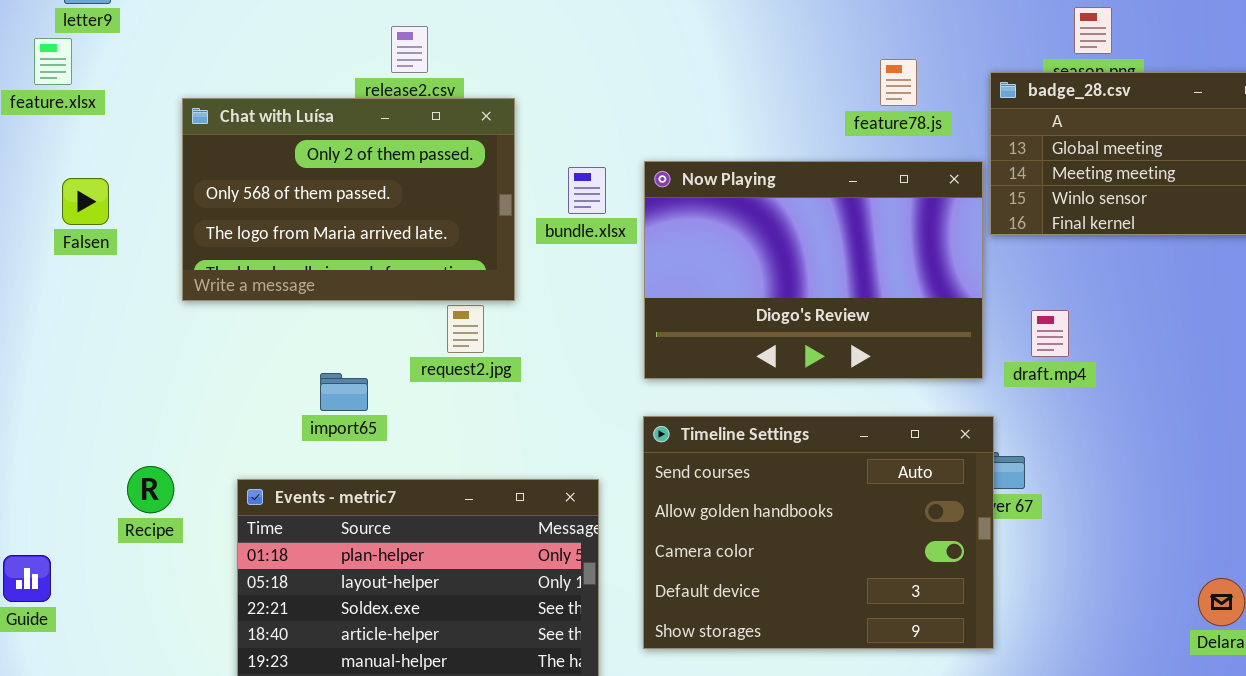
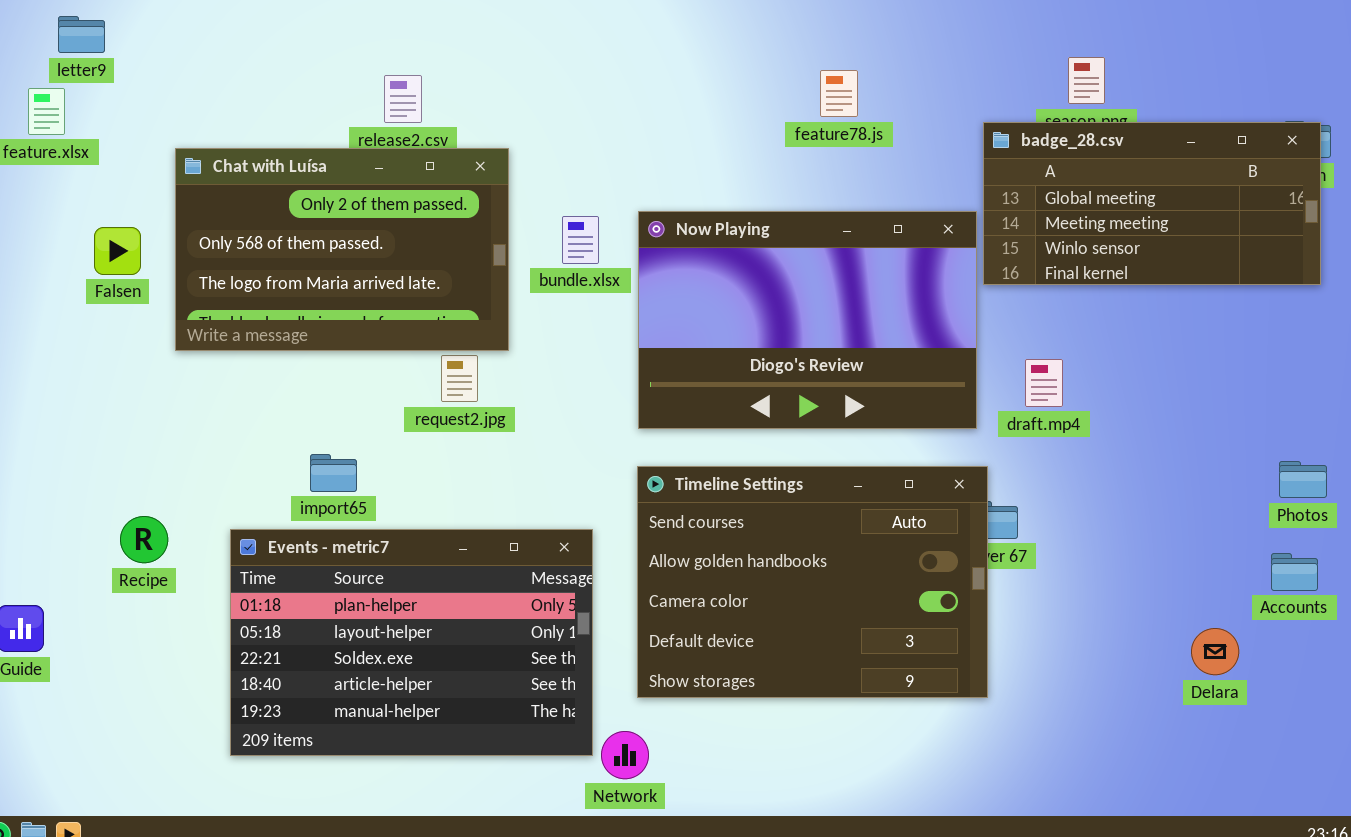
feature78.js: [880,59,917,106] -> [820,70,858,117], moved
Falsen: [62,178,109,225] -> [94,227,141,275], moved
import65: [320,373,368,411] -> [310,454,357,492], moved

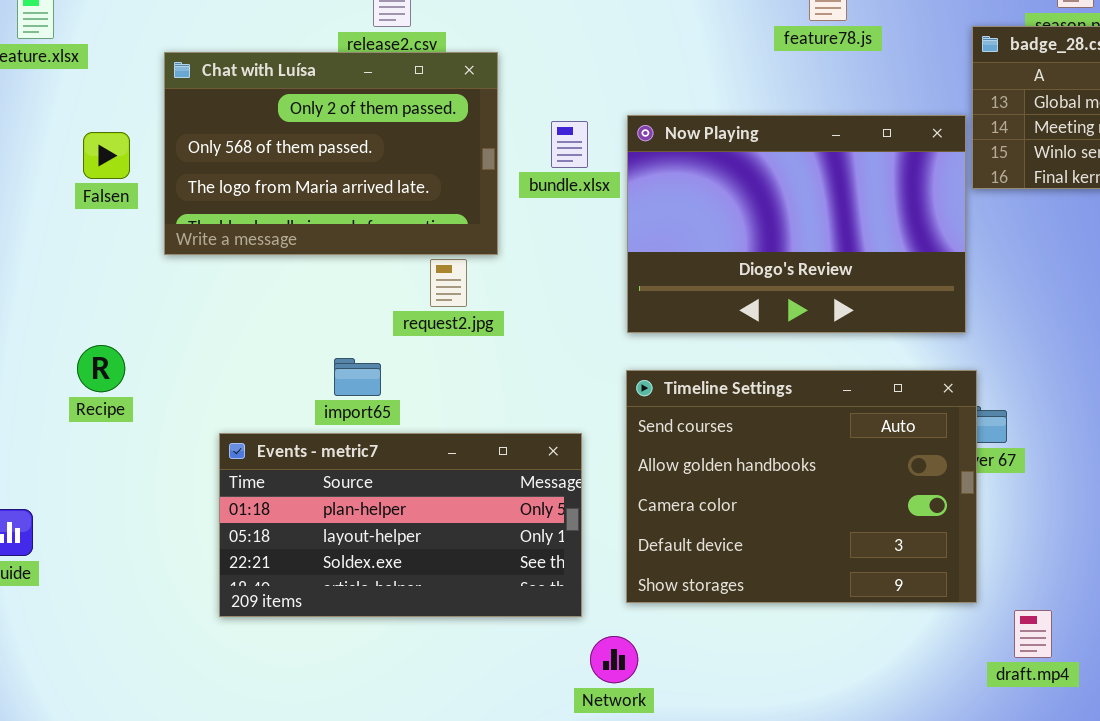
draft.mp4: [1025,359,1063,407] -> [1014,610,1052,658], moved
import65: [310,454,357,492] -> [334,358,381,396], moved
Recipe: [120,516,168,563] -> [77,345,125,392], moved
Events - metric7: [230,529,593,756] -> [219,433,582,617], resized

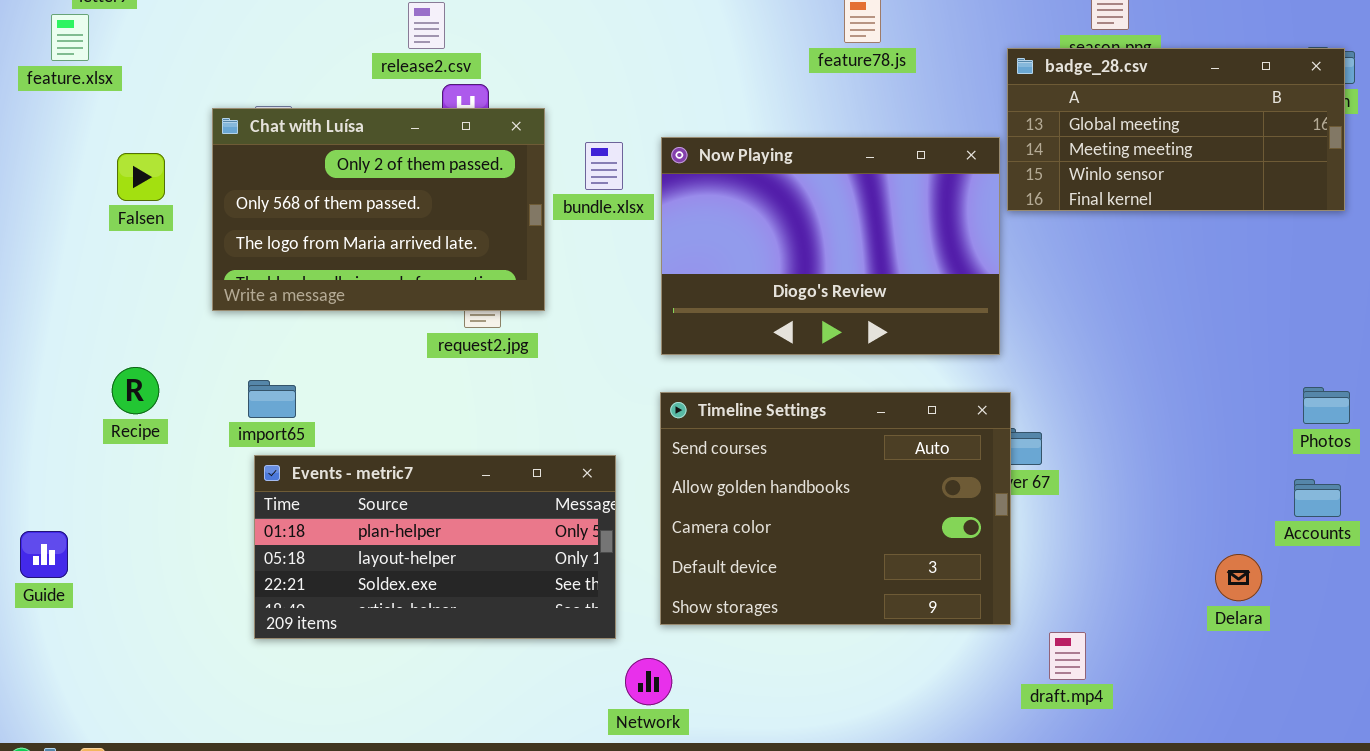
Chat with Luísa: [164,52,498,255] -> [212,108,545,311], moved
import65: [334,358,381,396] -> [248,380,296,418], moved

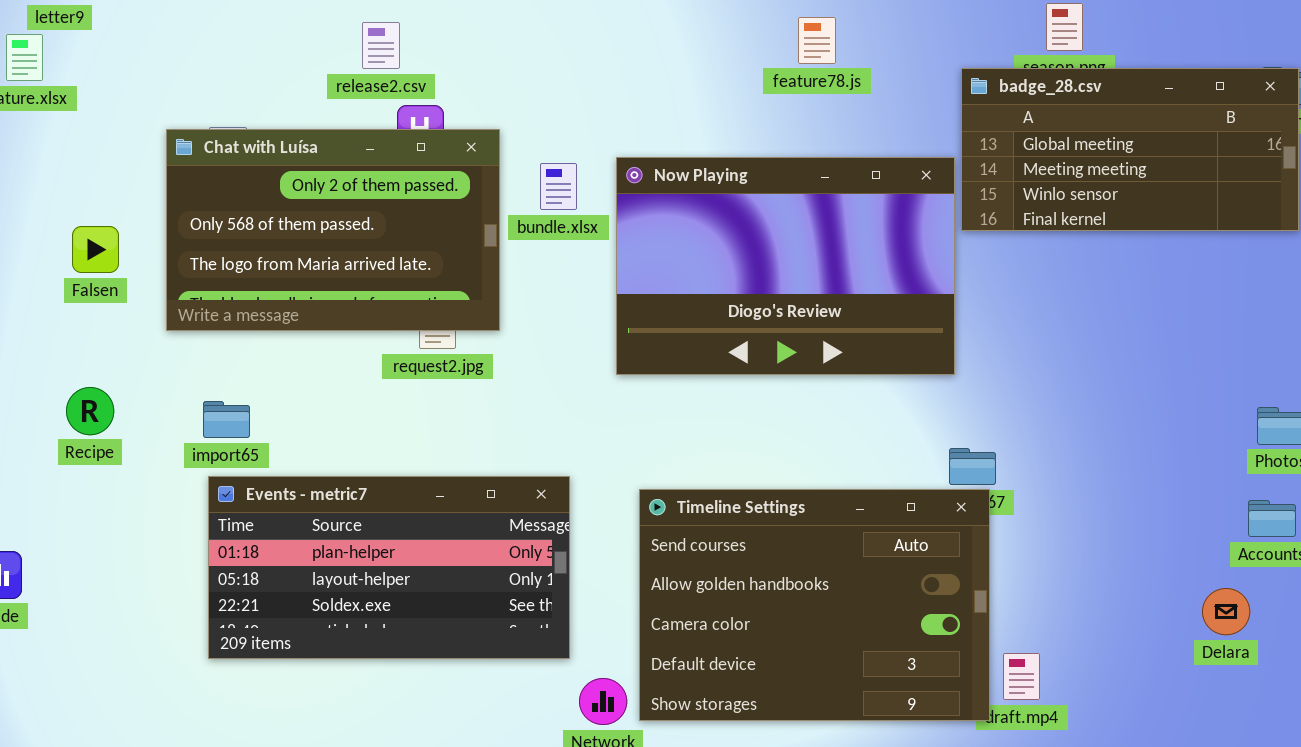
Falsen: [117,153,165,201] -> [72,226,119,273], moved
Timeline Settings: [660,392,1011,625] -> [639,489,990,721], moved
Delara: [1215,554,1262,601] -> [1202,588,1250,635], moved

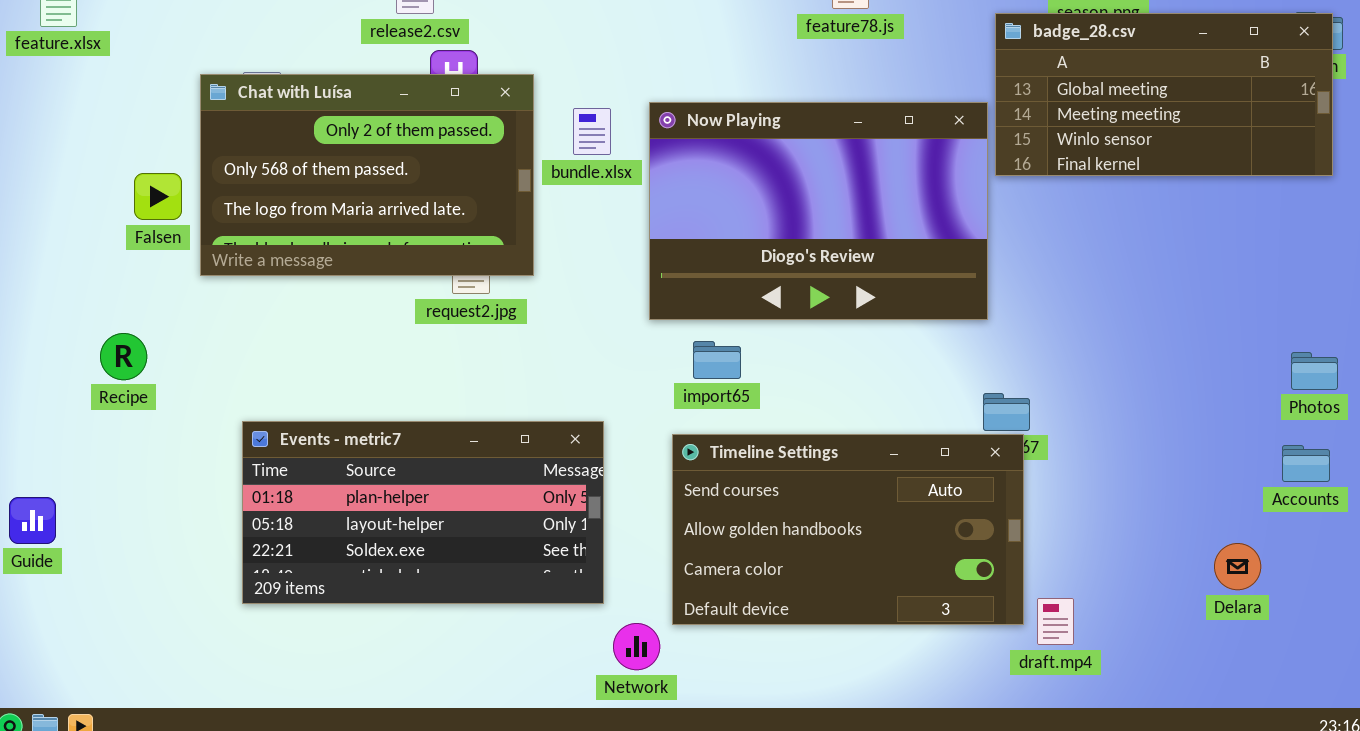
Falsen: [72,226,119,273] -> [134,173,182,220], moved
import65: [203,401,250,438] -> [693,341,741,379], moved
Timeline Settings: [639,489,990,721] -> [672,434,1024,625], resized
Delara: [1202,588,1250,635] -> [1214,543,1261,590], moved

